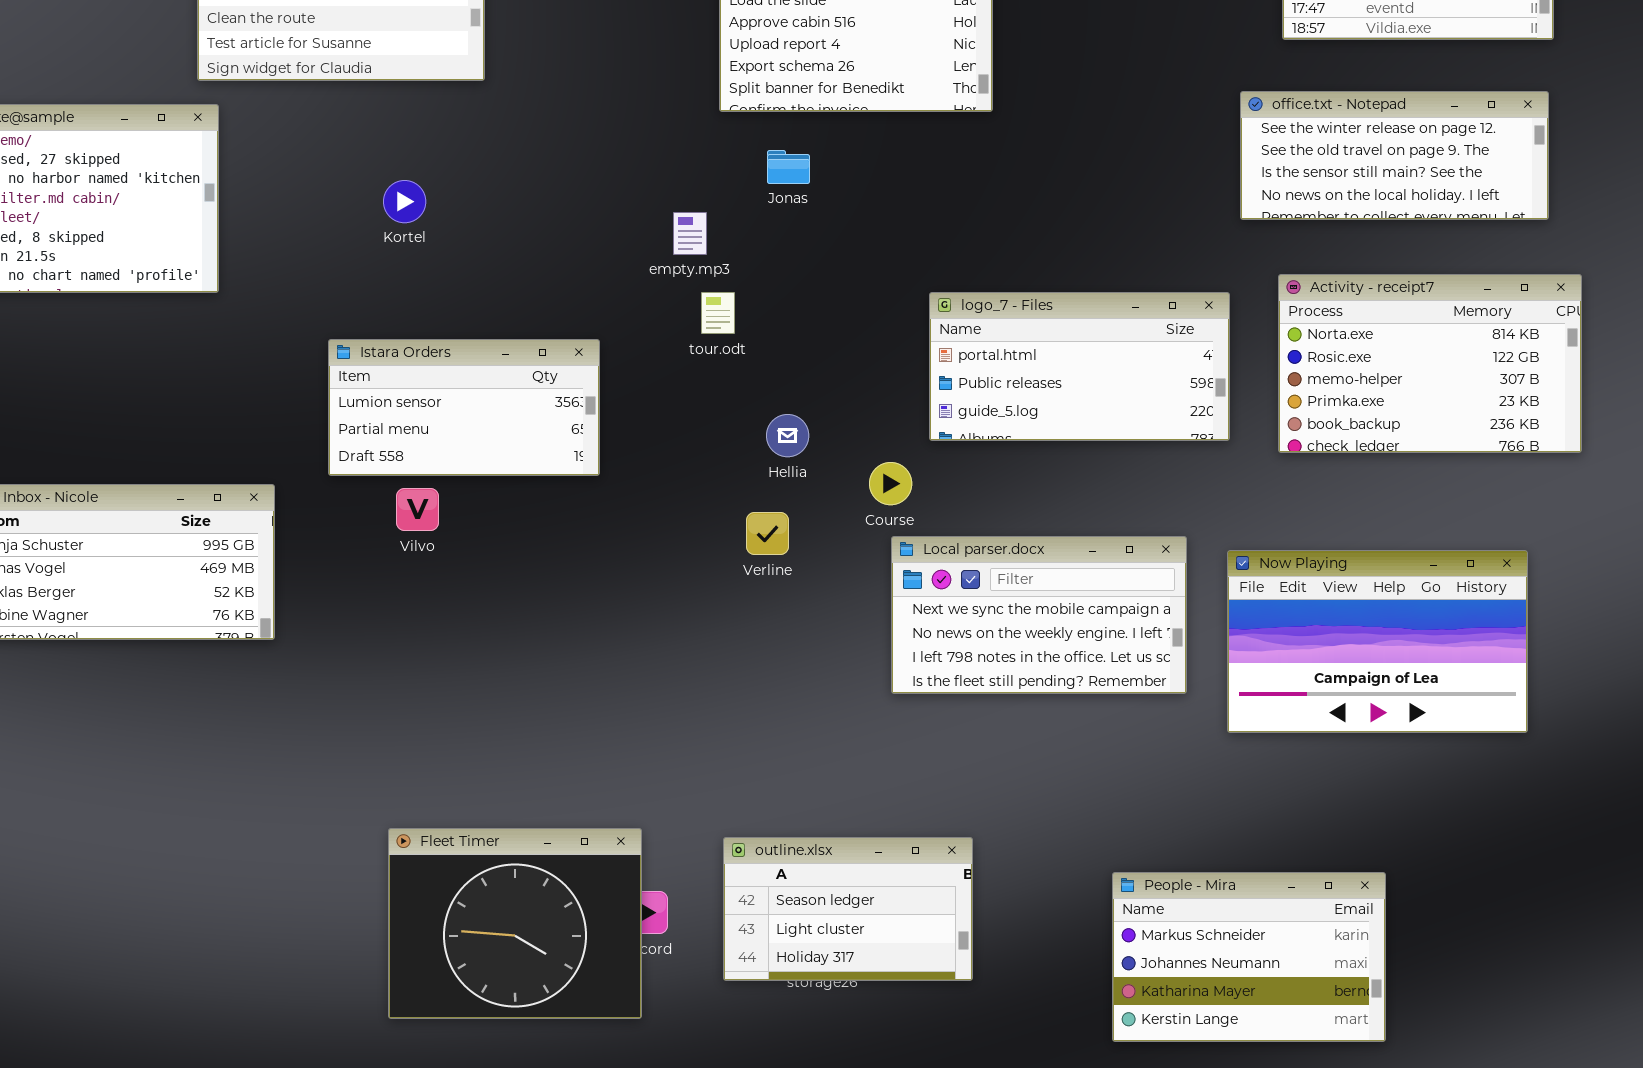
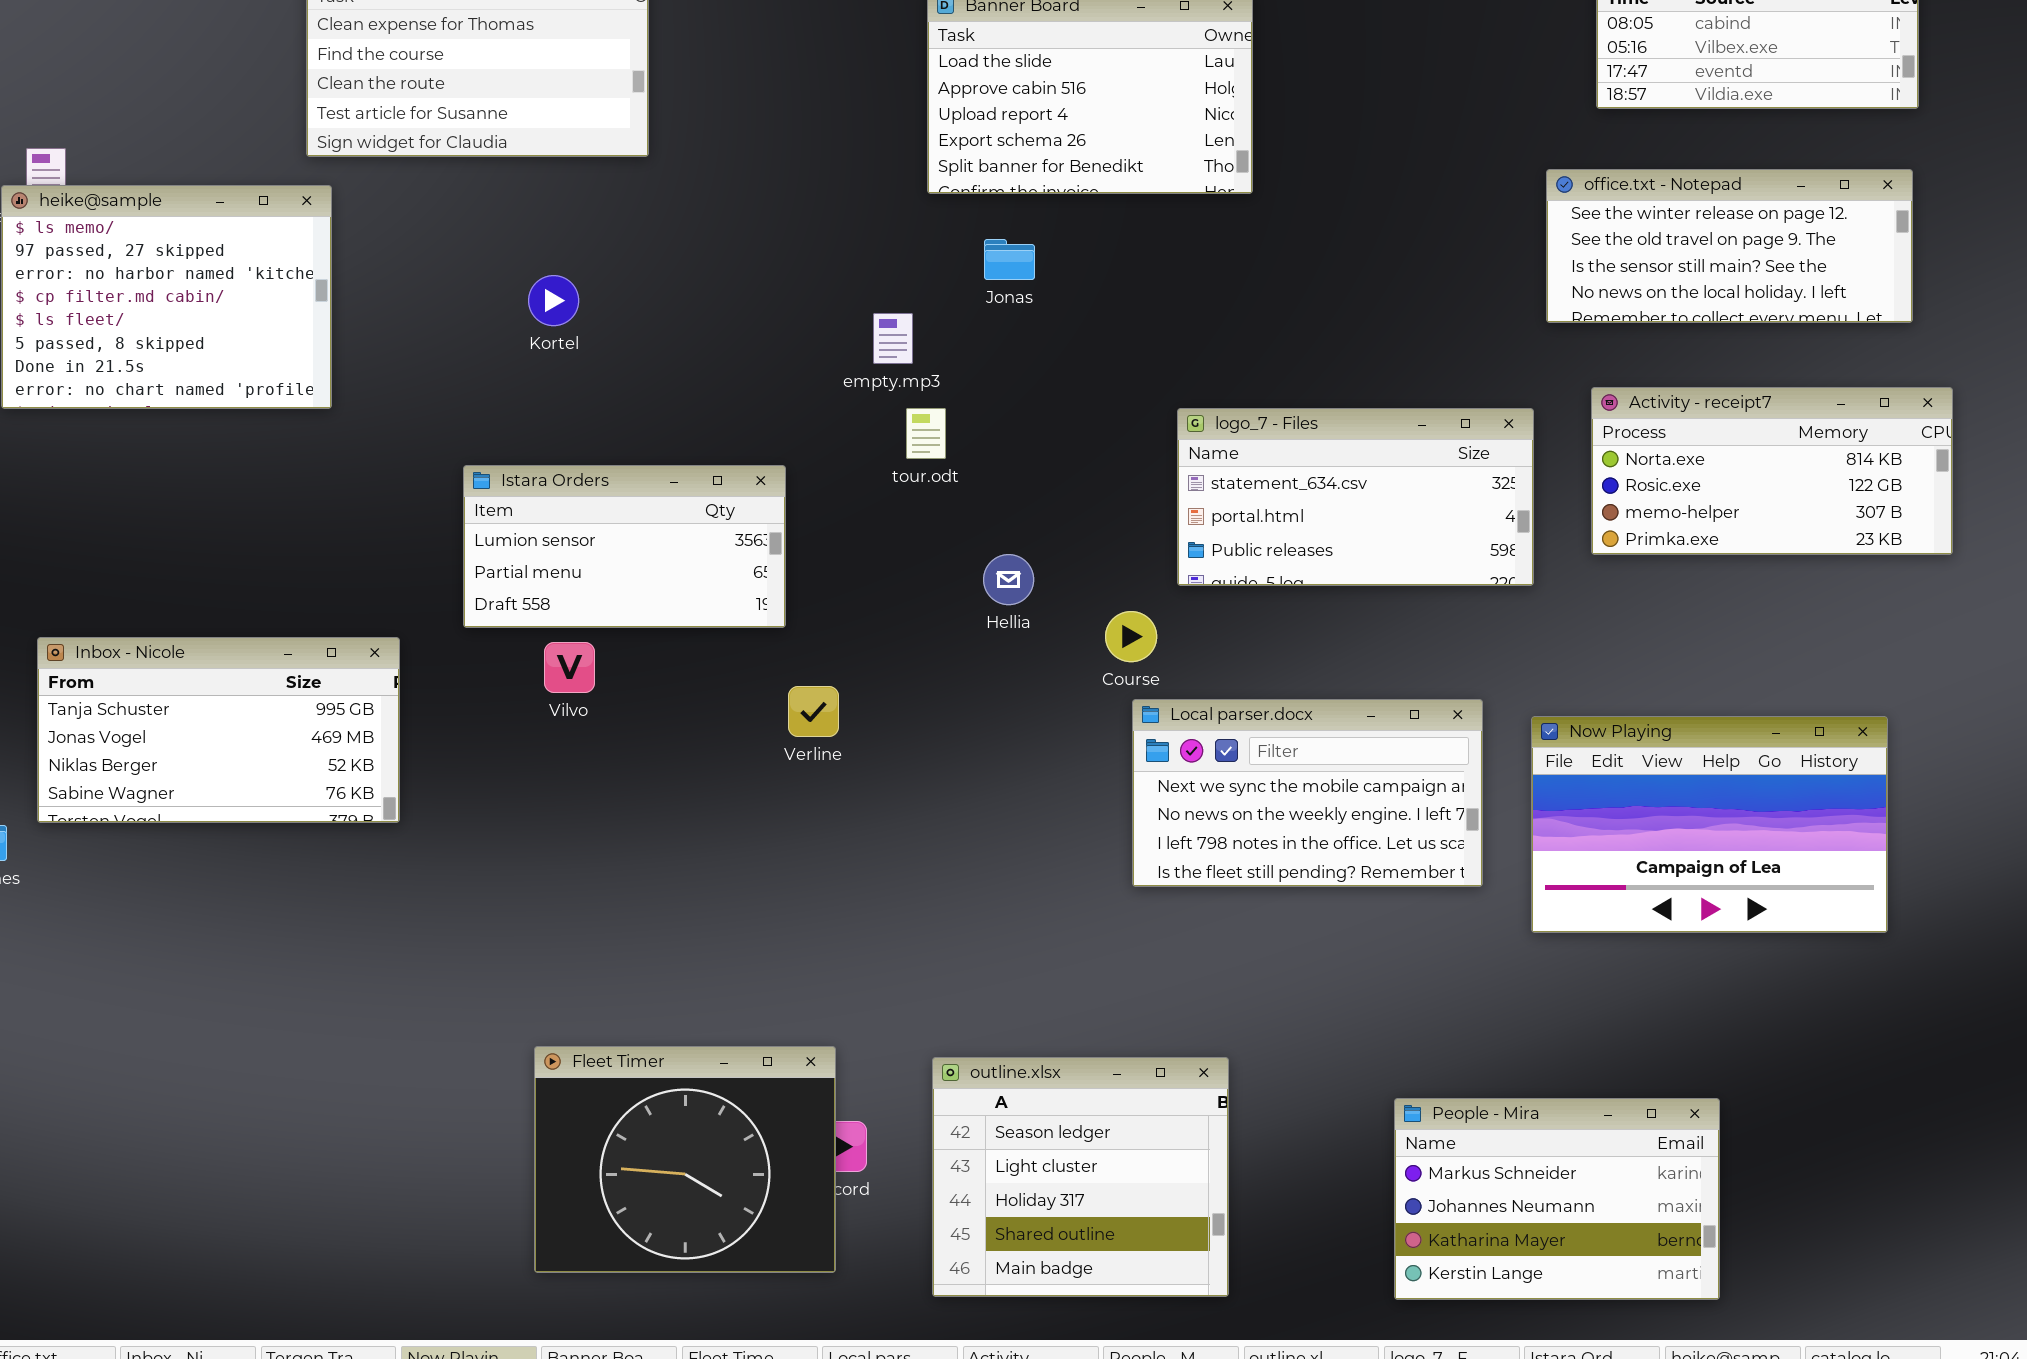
Activity - receipt7: [1278,274,1582,453] -> [1591,387,1953,555], resized
logo_7 - Files: [929,292,1230,441] -> [1177,408,1534,586], scrolled up 1 row
Verline: [746,512,789,555] -> [788,686,839,737], moved
outline.xlsx: [723,837,973,981] -> [932,1057,1229,1297], resized

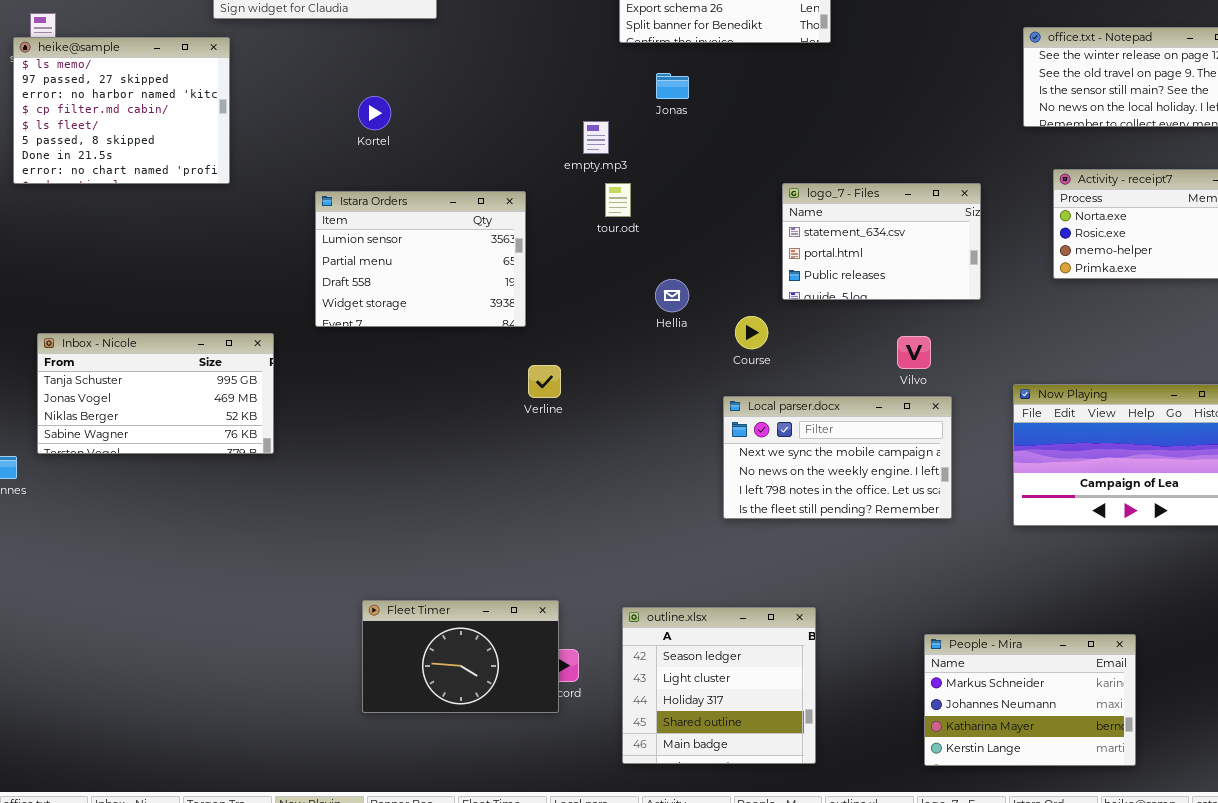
logo_7 - Files: [1177,408,1534,586] -> [782,183,981,300], resized
Istara Orders: [463,465,786,628] -> [315,191,526,327], resized
Vilvo: [544,642,595,693] -> [897,336,931,369], moved
Local parser.docx: [1132,699,1483,887] -> [723,396,952,519], moved
Fleet Timer: [534,1046,836,1273] -> [362,600,559,713], resized

